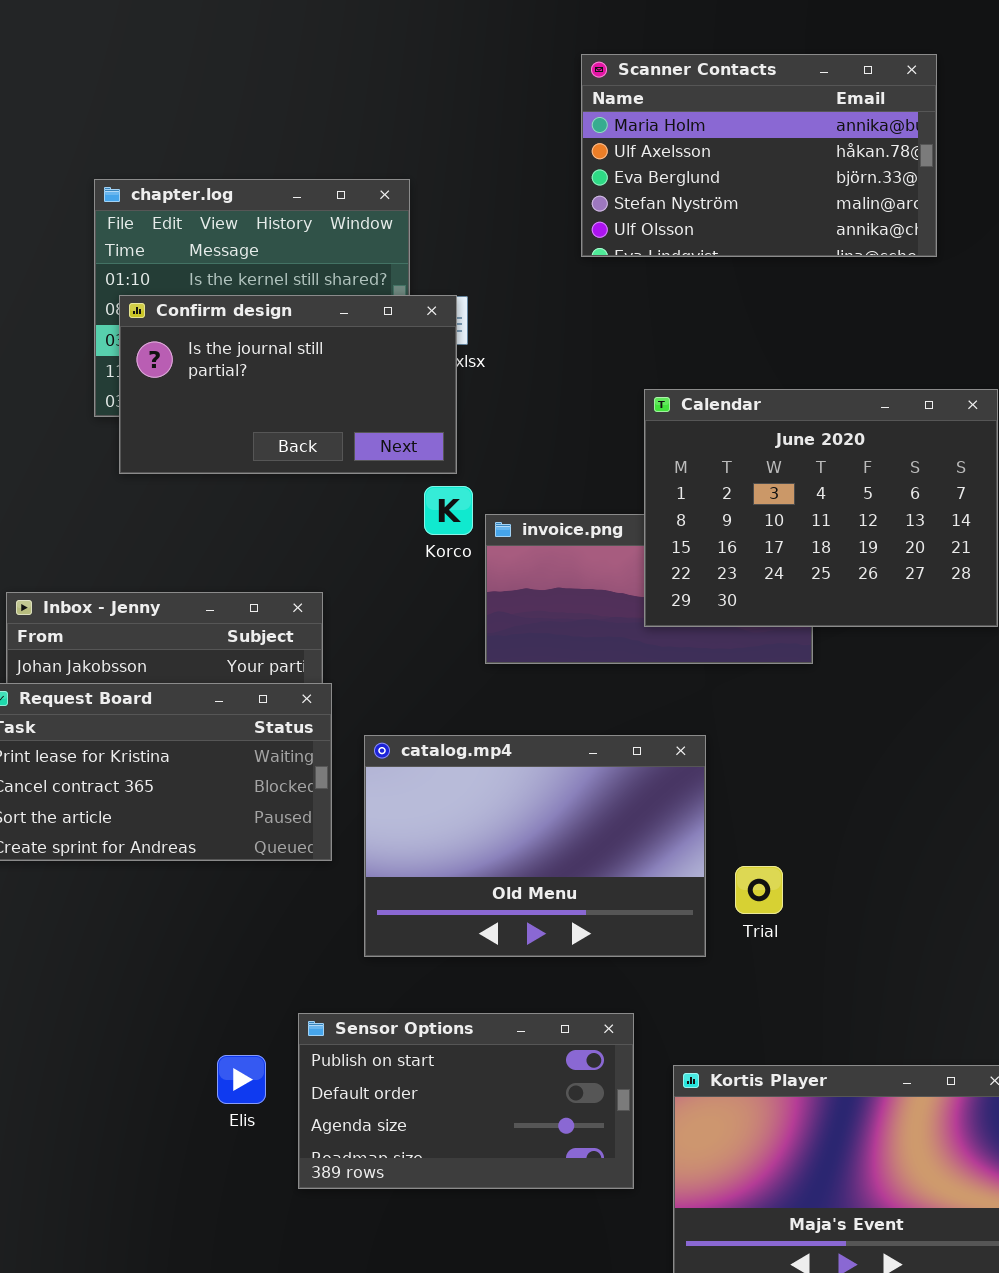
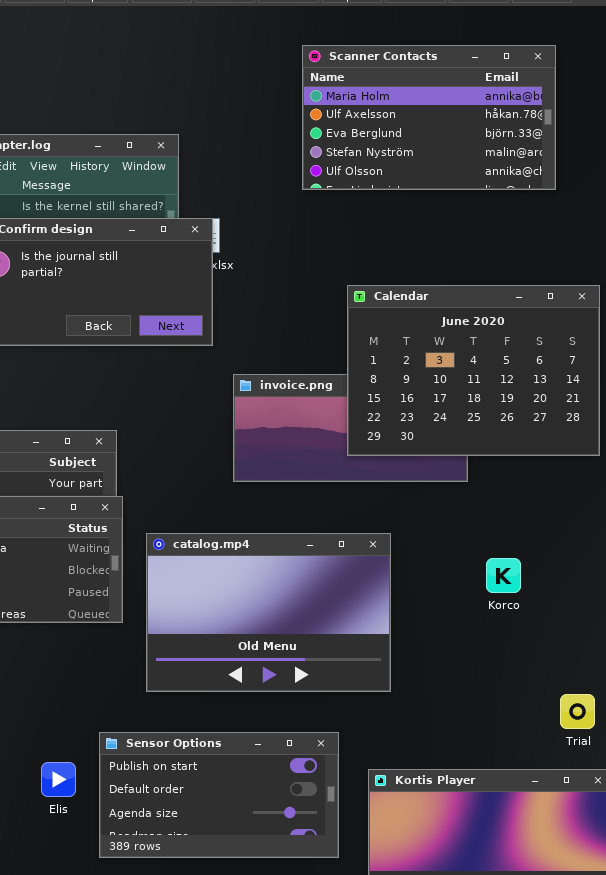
Korco: [424,486,473,535] -> [486,558,521,593], moved
Trial: [735,866,783,914] -> [560,694,595,729], moved

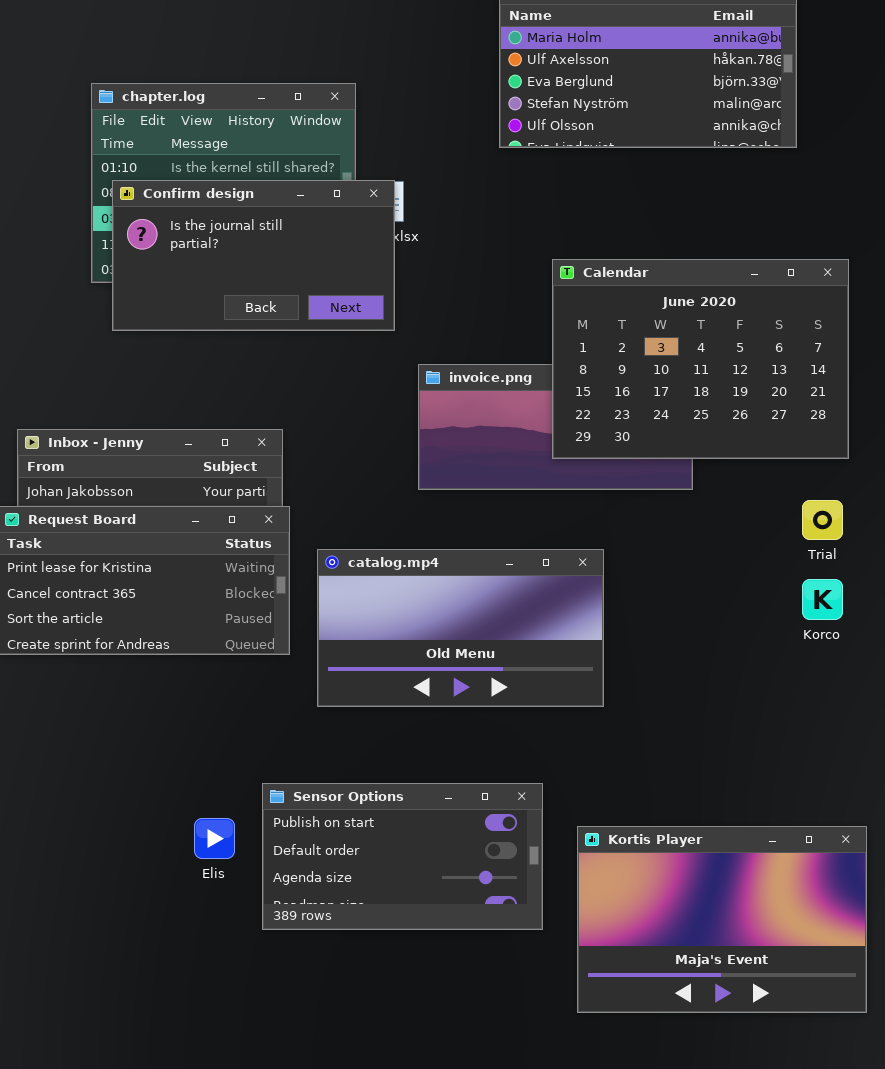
catalog.mp4: [146,533,391,692] -> [317,549,604,707], resized
Korco: [486,558,521,593] -> [802,579,843,620], moved
Trial: [560,694,595,729] -> [802,500,843,540], moved

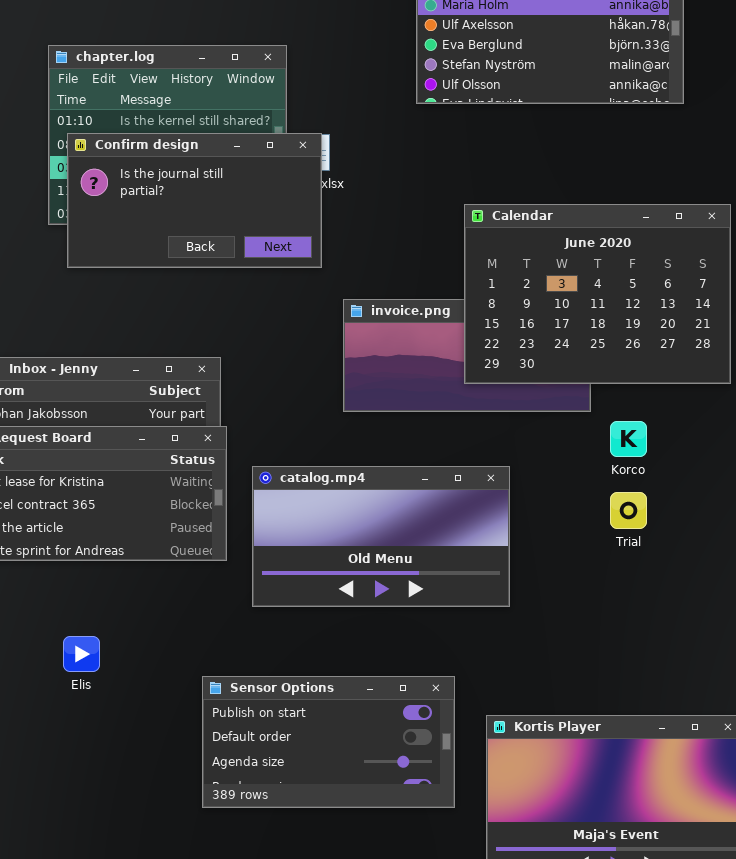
Trial: [802,500,843,540] -> [610,492,647,529], moved
Korco: [802,579,843,620] -> [610,421,647,457], moved
Elis: [194,818,235,859] -> [63,636,100,672], moved

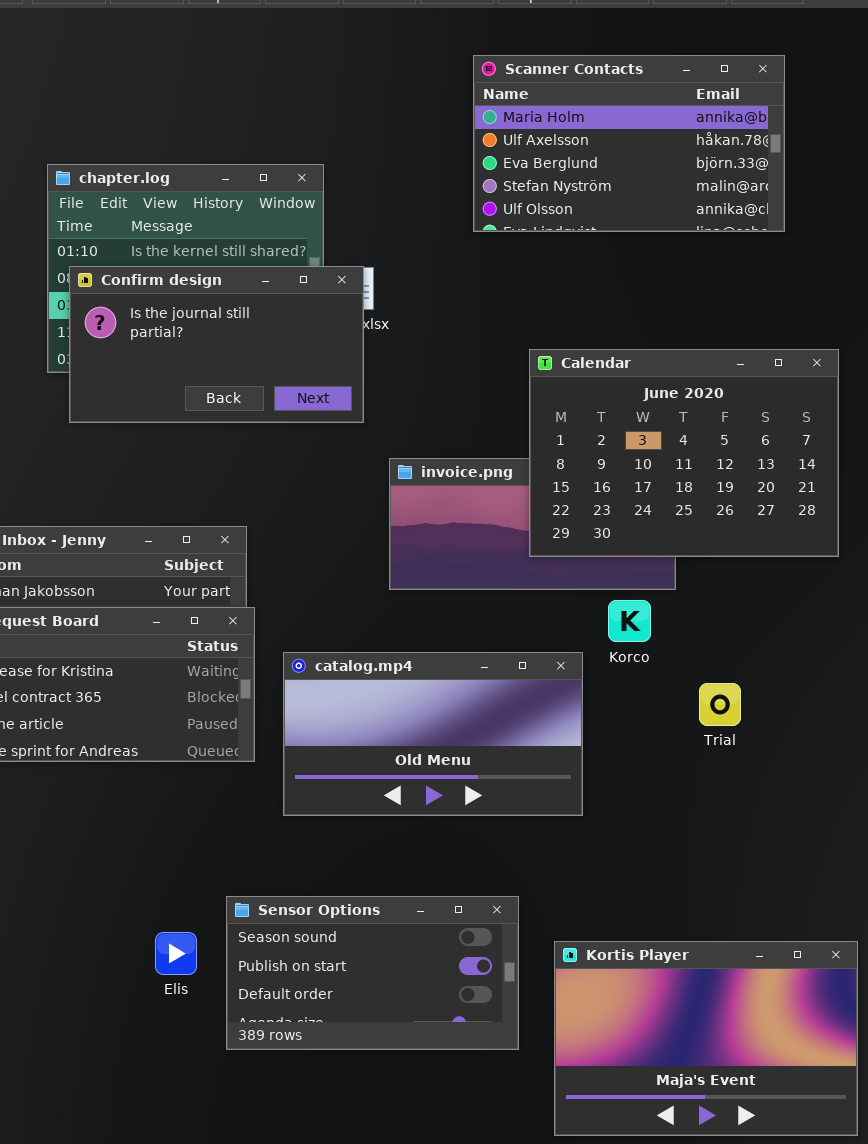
Korco: [610,421,647,457] -> [608,600,651,642], moved
Elis: [63,636,100,672] -> [155,932,197,975], moved
Sensor Options: [202,676,455,808] -> [226,896,519,1050], scrolled up 1 row

